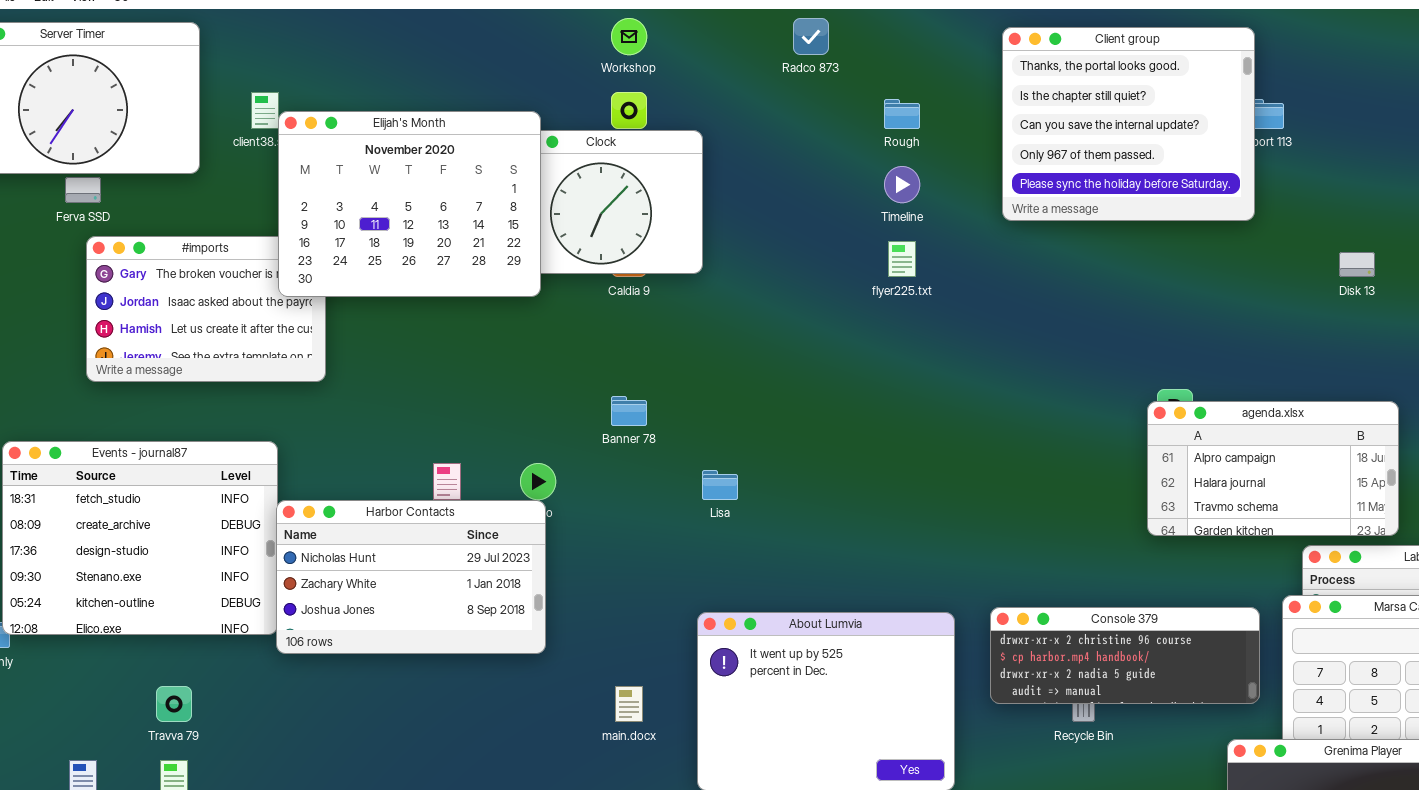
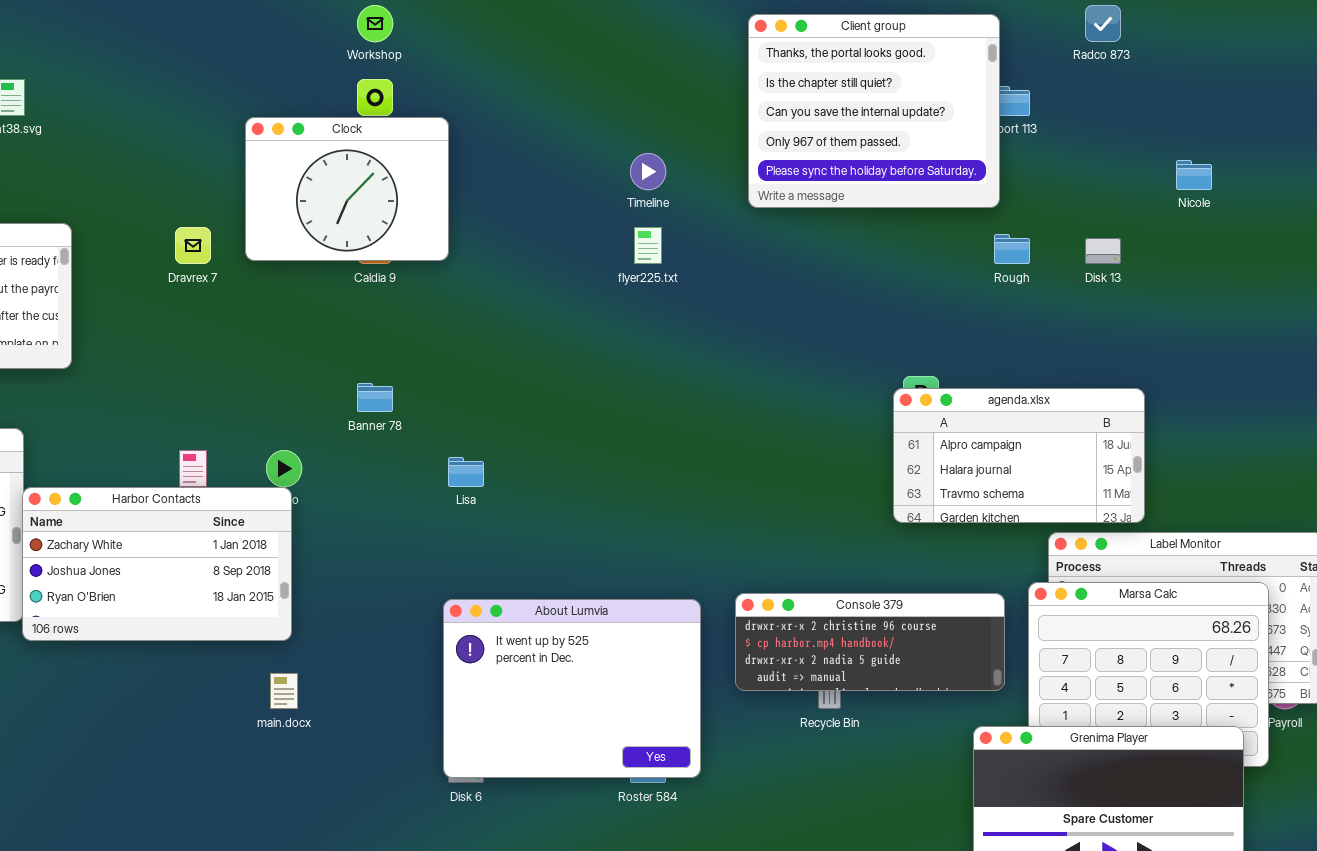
Radco 873: [793,18,829,55] -> [1085,5,1121,42], moved
Rough: [884,99,920,129] -> [994,234,1030,264], moved
Elijah's Month: [278,111,541,297] -> none, closed
Harbor Contacts: [276,500,546,654] -> [22,487,292,641], scrolled down 1 row
main.docx: [615,686,643,722] -> [270,673,298,709], moved

